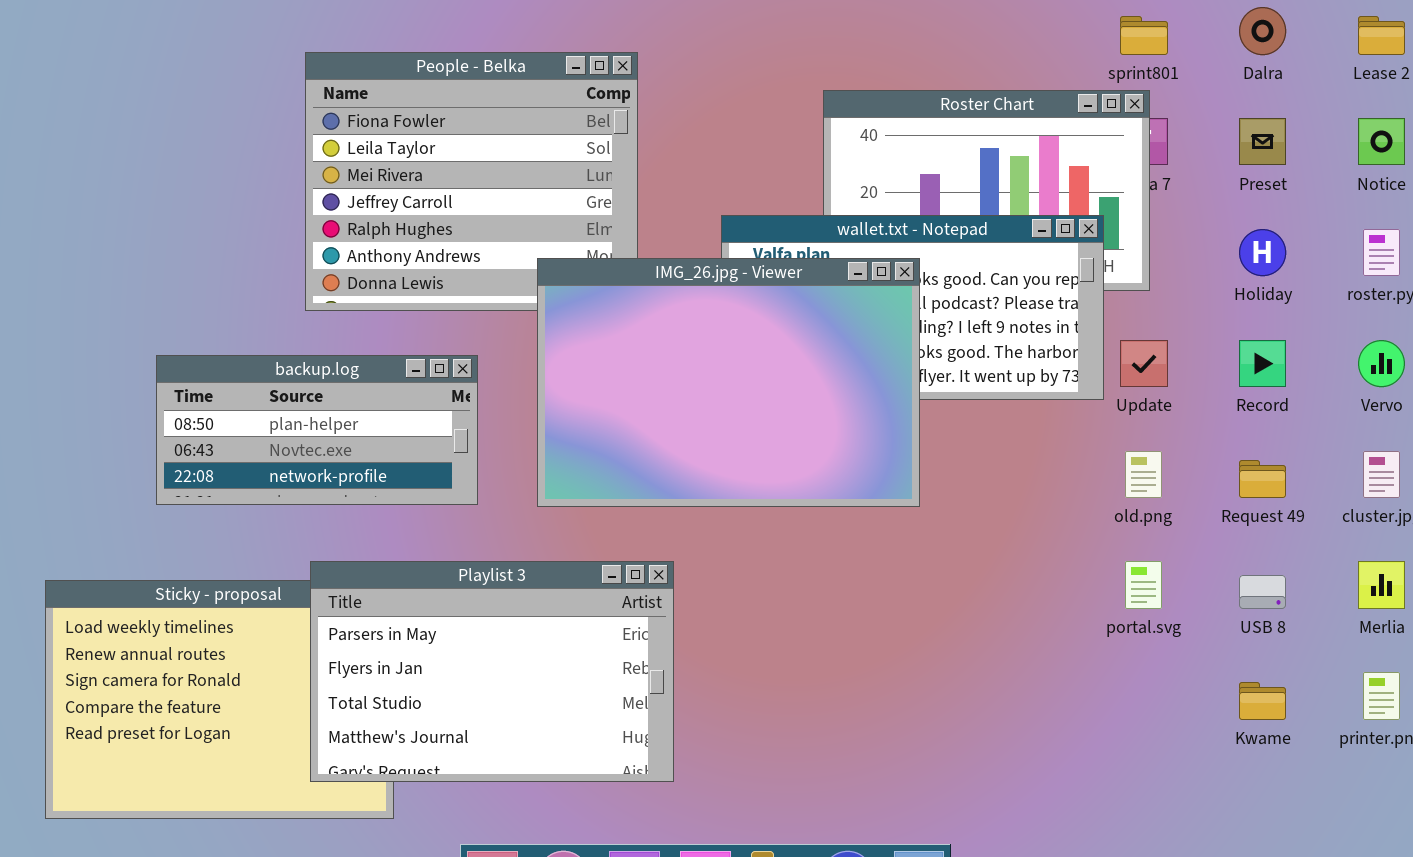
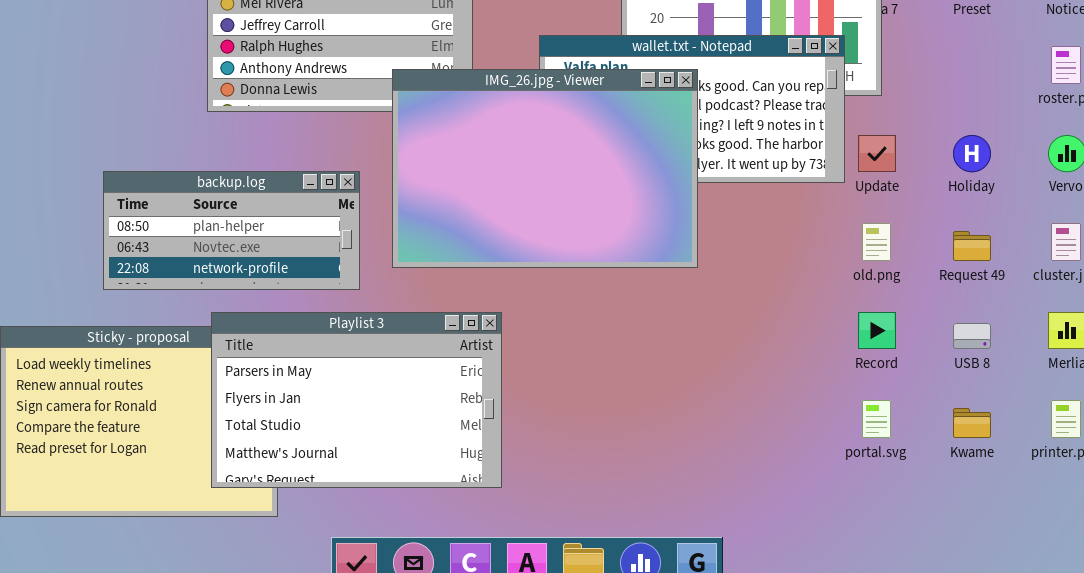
Holiday: [1239,229,1286,276] -> [953,135,991,172], moved
Record: [1239,340,1286,387] -> [858,312,896,349], moved
backup.log: [156,355,478,505] -> [103,171,360,290], moved
portal.svg: [1125,561,1162,609] -> [862,400,891,438], moved

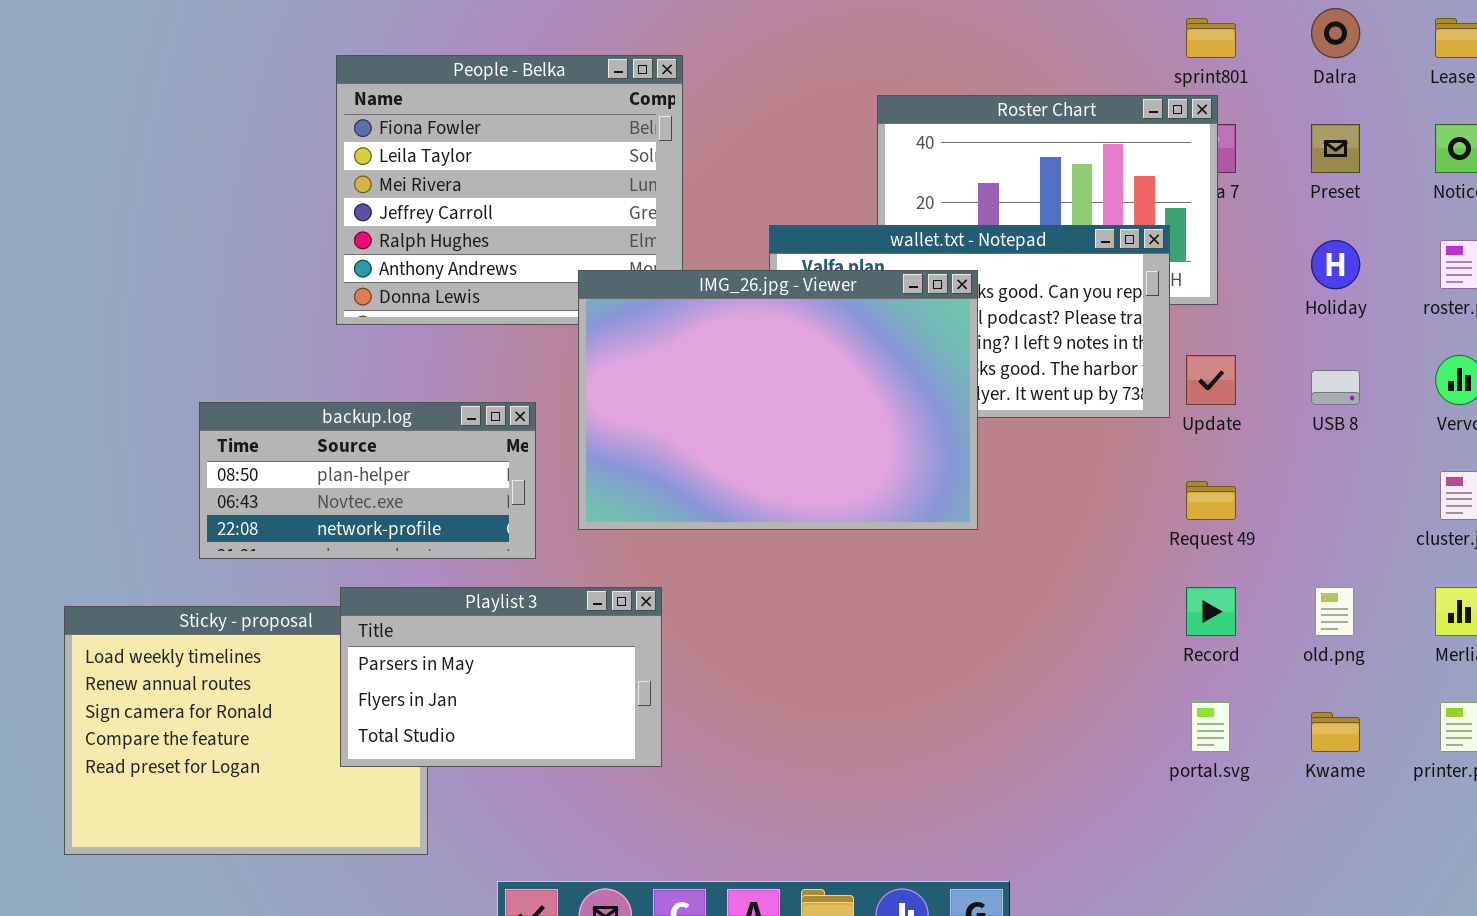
Holiday: [953,135,991,172] -> [1311,240,1360,289], moved
old.png: [862,223,891,261] -> [1315,587,1354,636], moved
Request 49: [953,231,991,261] -> [1186,481,1236,520], moved
Playlist 3: [211,312,502,488] -> [340,587,662,767], resized
USB 8: [953,323,991,349] -> [1311,370,1360,405], moved

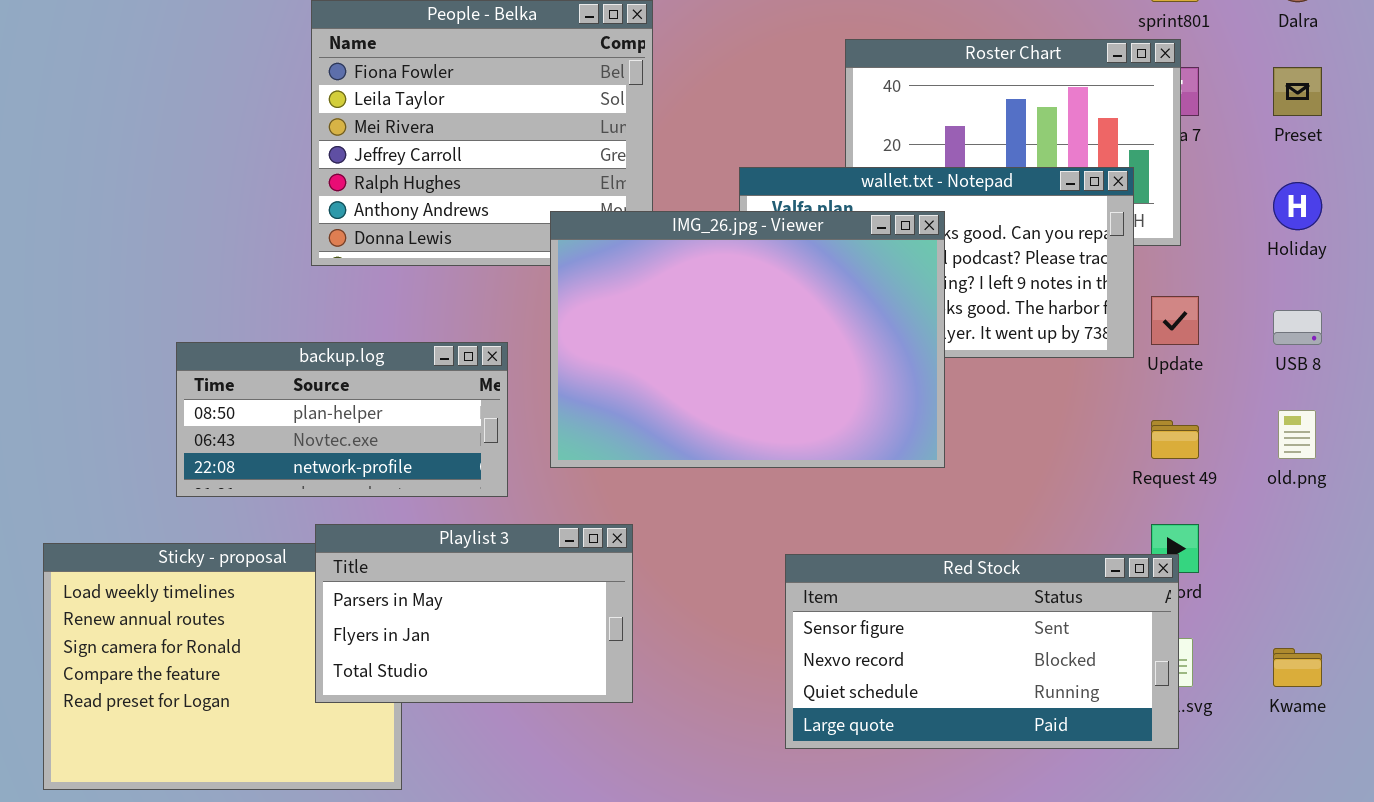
old.png: [1315,587,1354,636] -> [1278,410,1316,459], moved
Red Stock: none -> [785,554,1179,749], opened

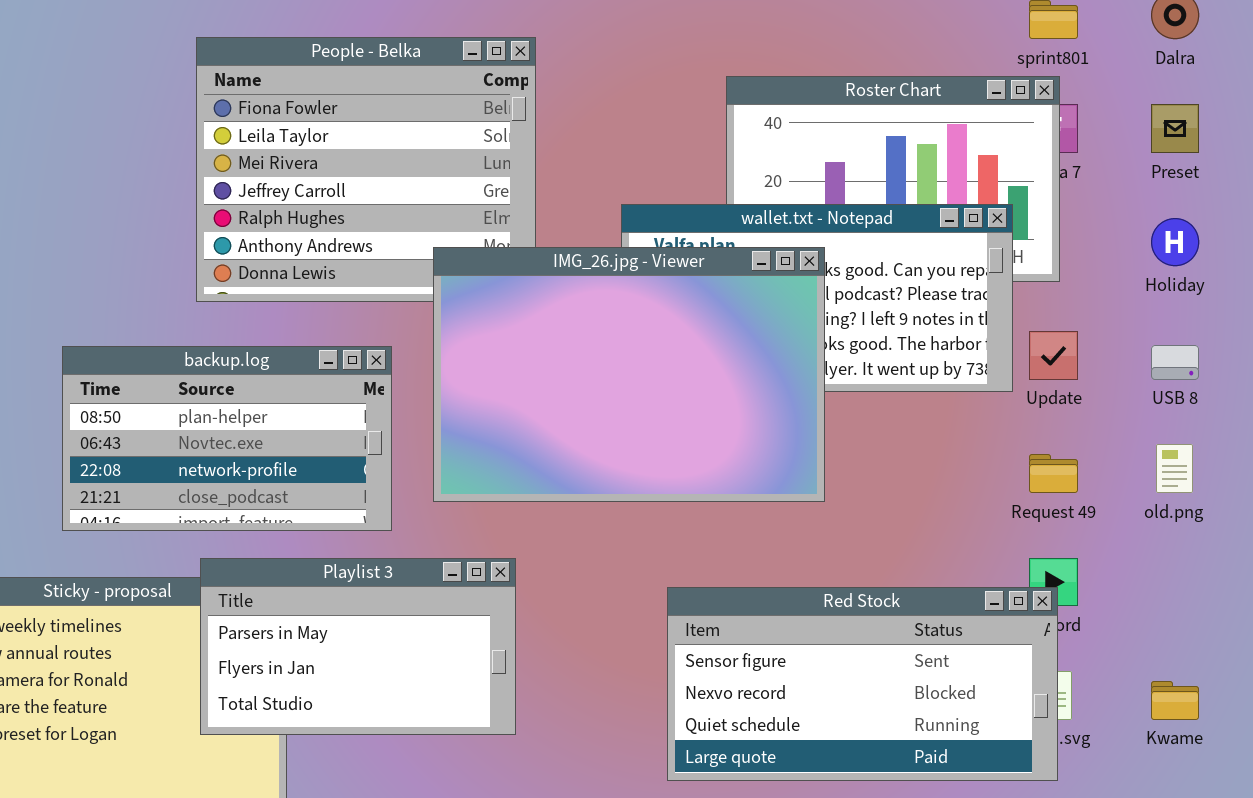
backup.log: [176,342,508,497] -> [62,346,392,531], resized

